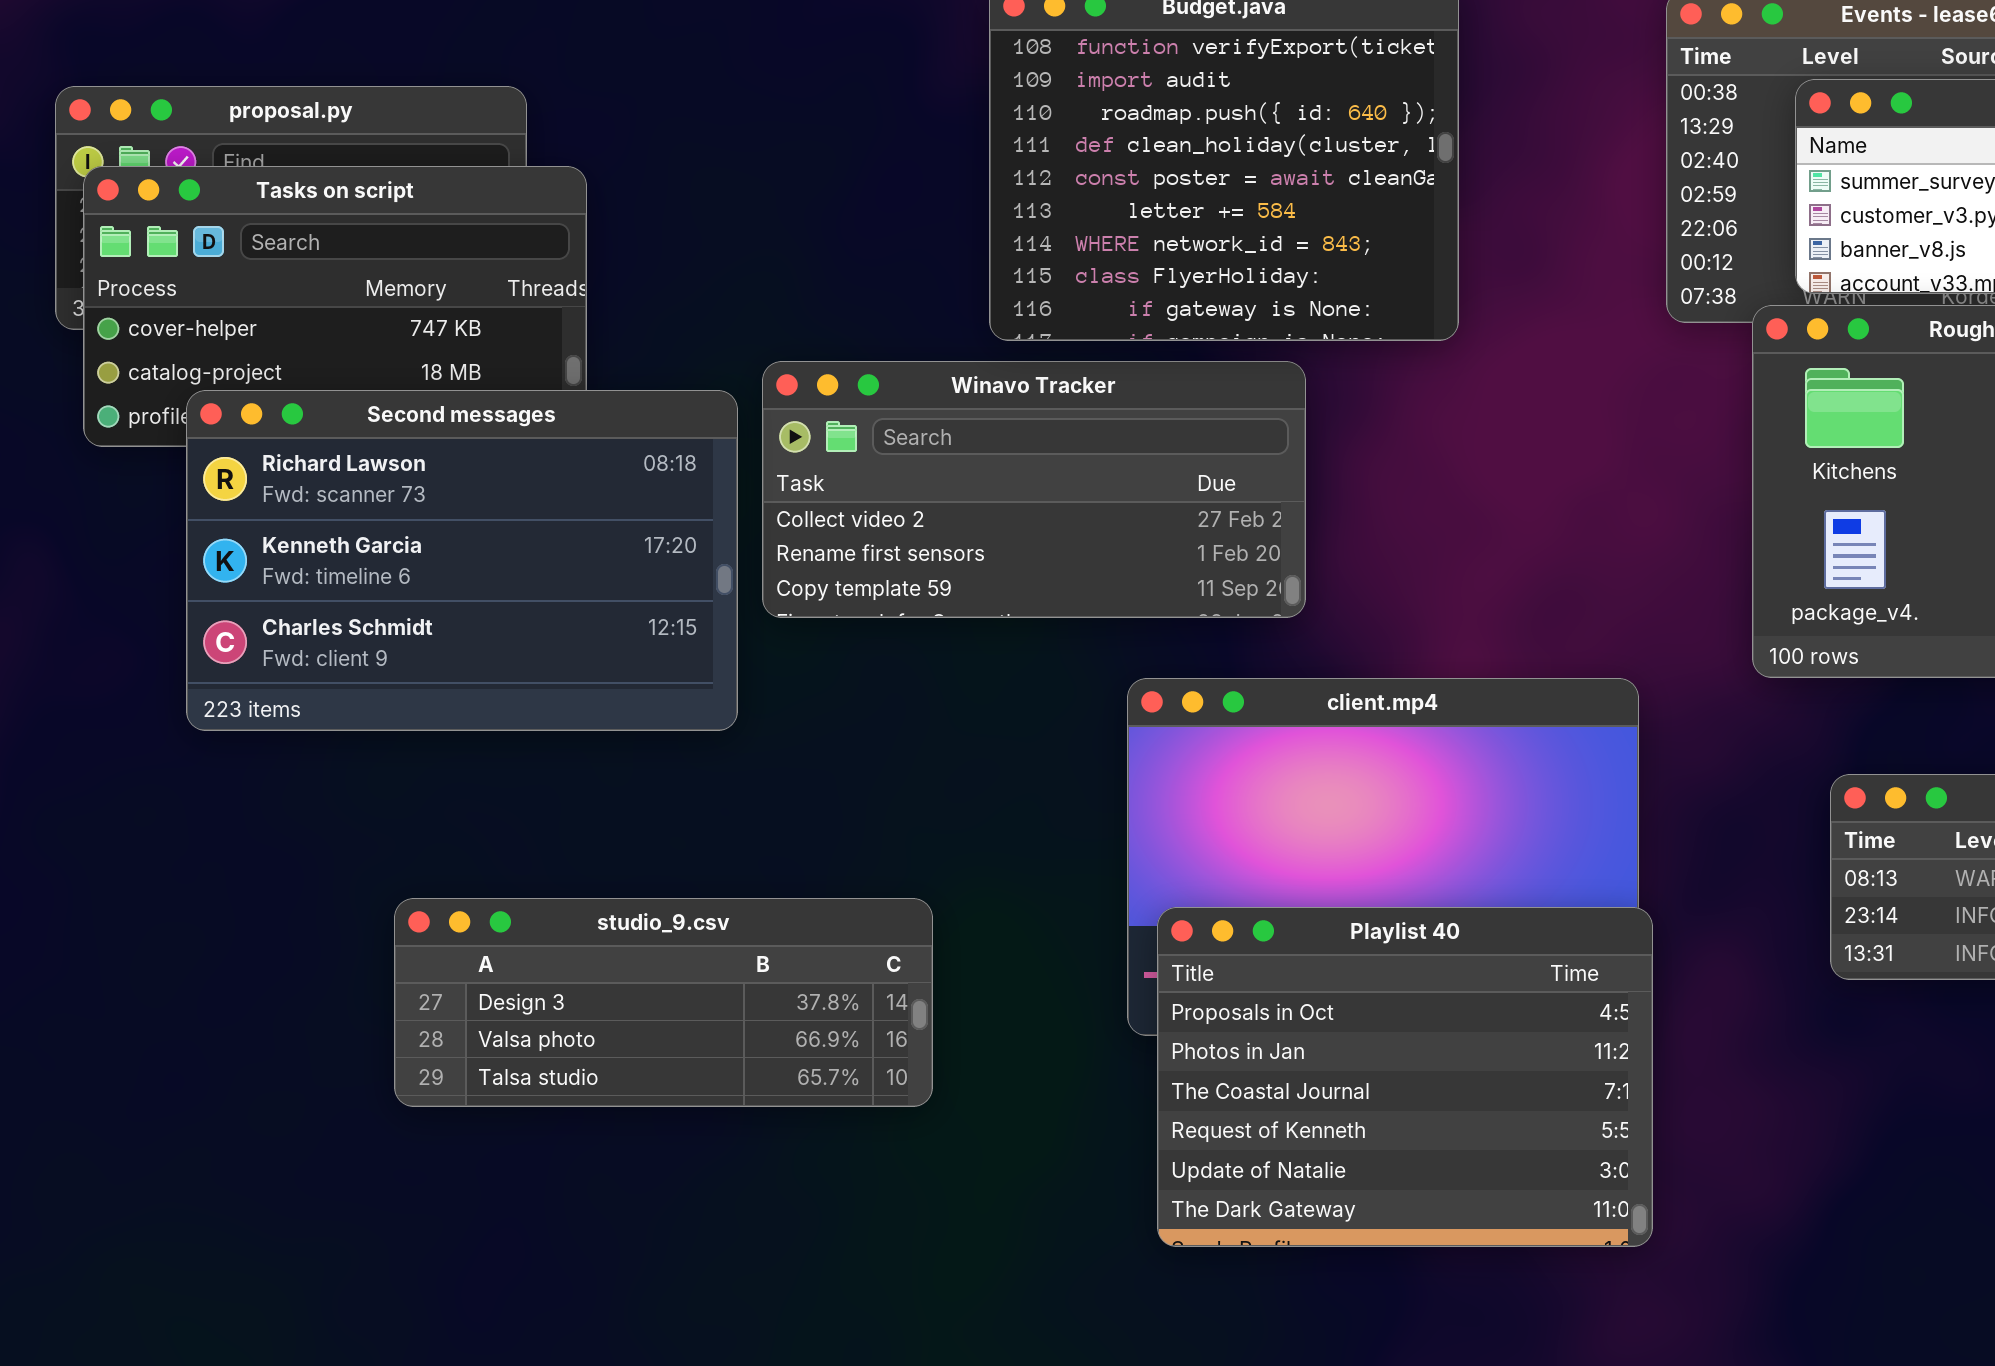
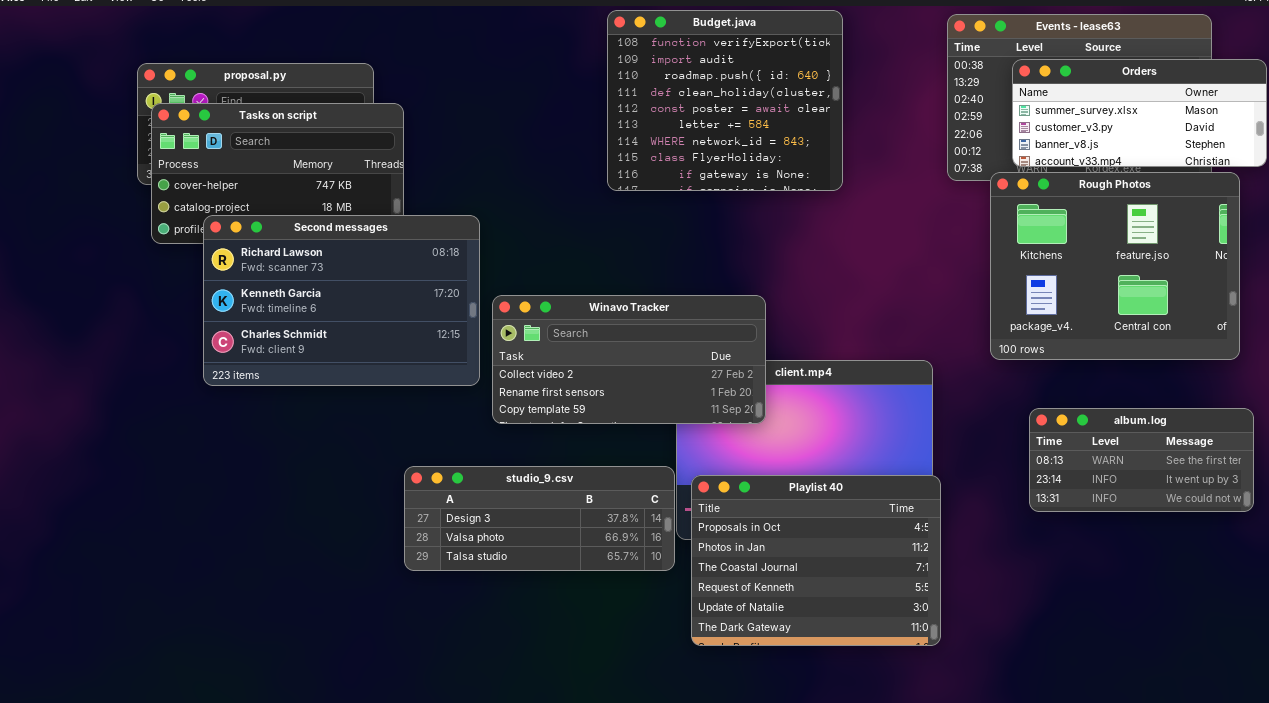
Winavo Tracker: [762,361,1306,618] -> [492,295,766,424], moved
studio_9.csv: [394,898,933,1107] -> [404,466,675,571], moved

